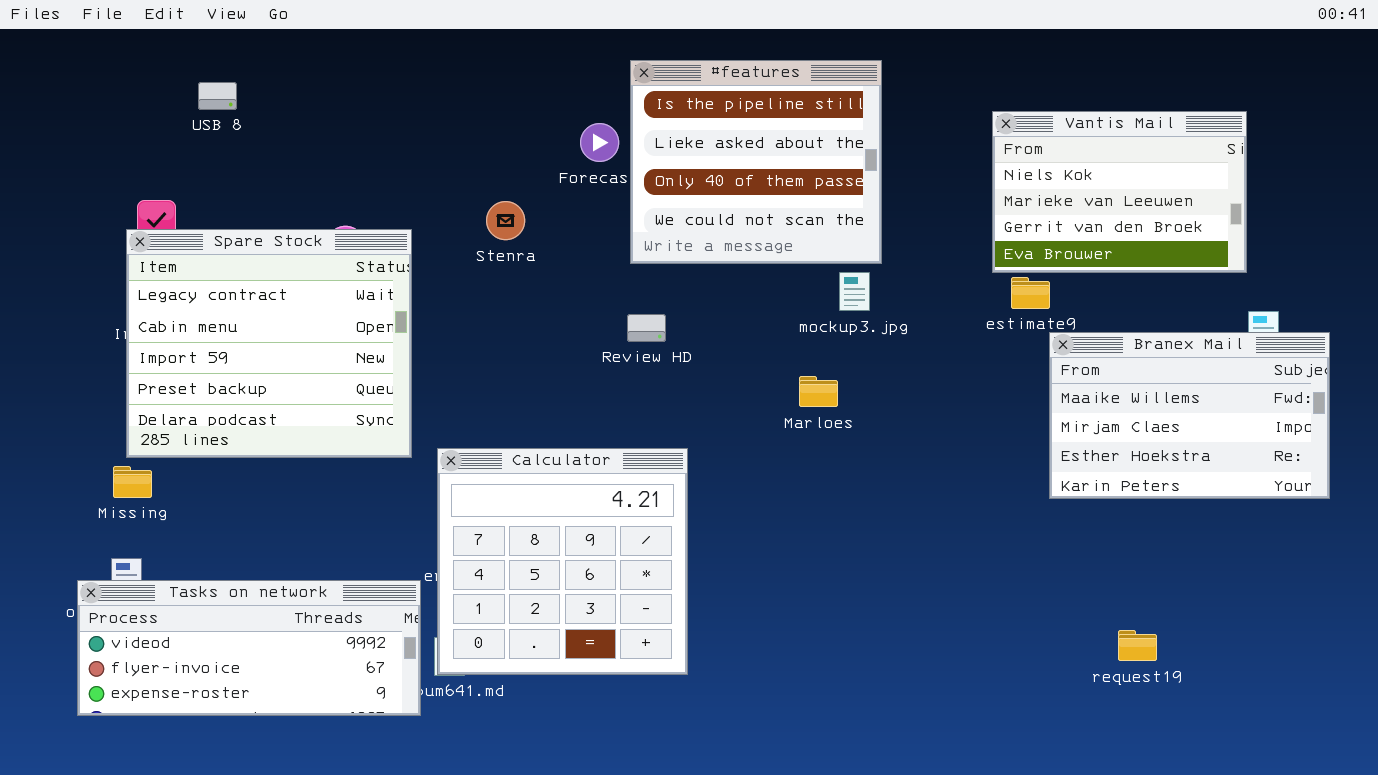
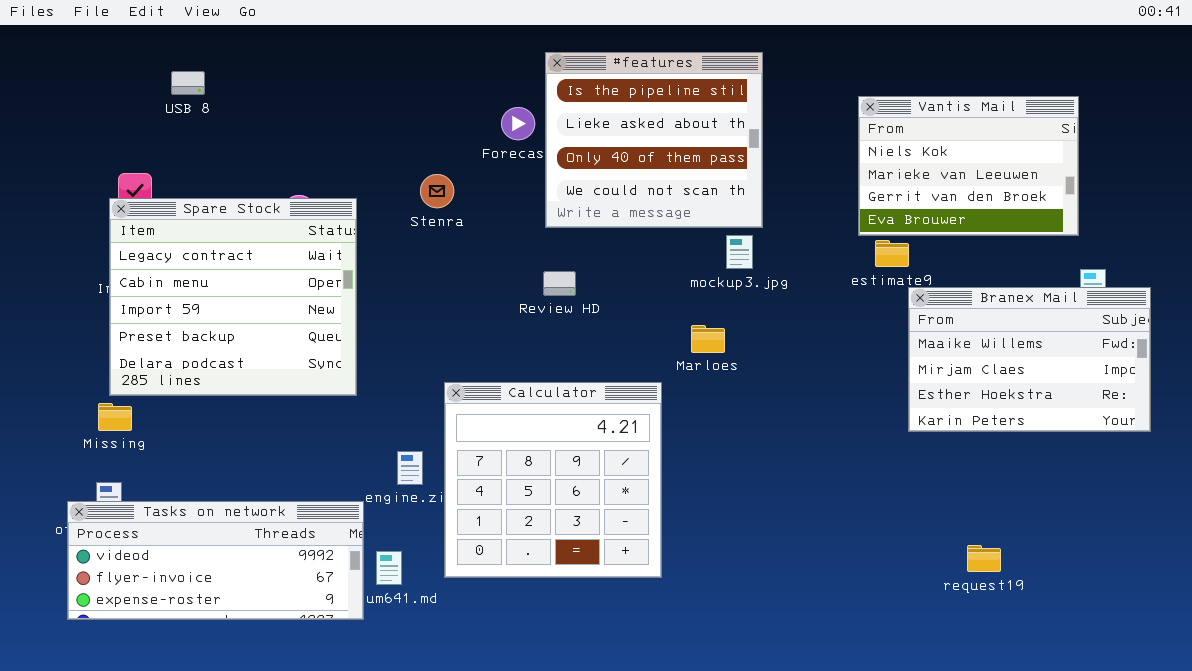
Calculator: [437,448,688,675] -> [444,382,662,578], moved

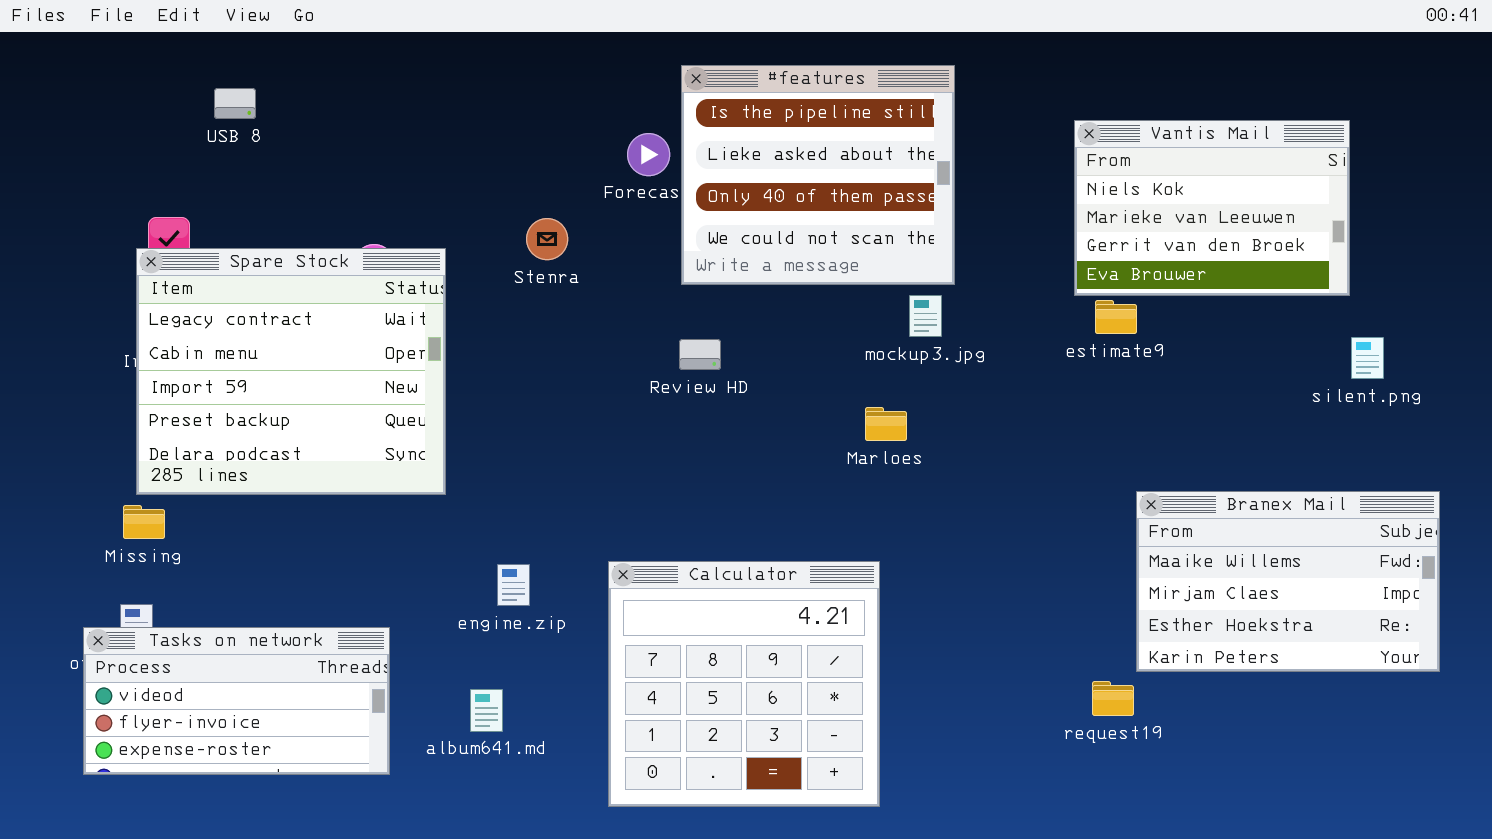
Branex Mail: [908,287,1151,432] -> [1136,491,1440,672], moved
Calculator: [444,382,662,578] -> [608,561,880,807], moved
Tasks on network: [67,501,364,620] -> [83,627,390,775], resized
request19: [967,545,1001,572] -> [1092,681,1134,716], moved

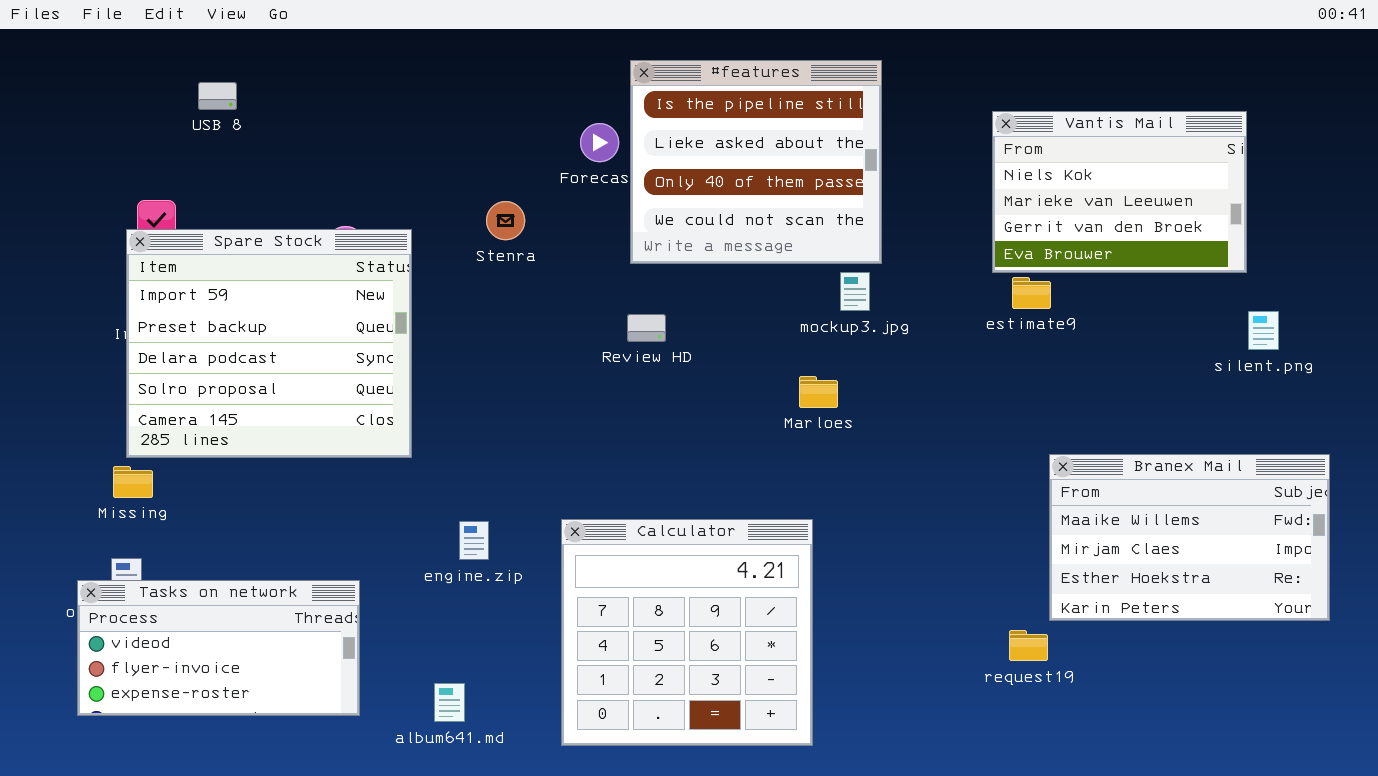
Spare Stock: [136,248,446,495] -> [126,229,412,458], scrolled down 2 rows
album641.md: [470,689,503,732] -> [434,683,465,722], moved

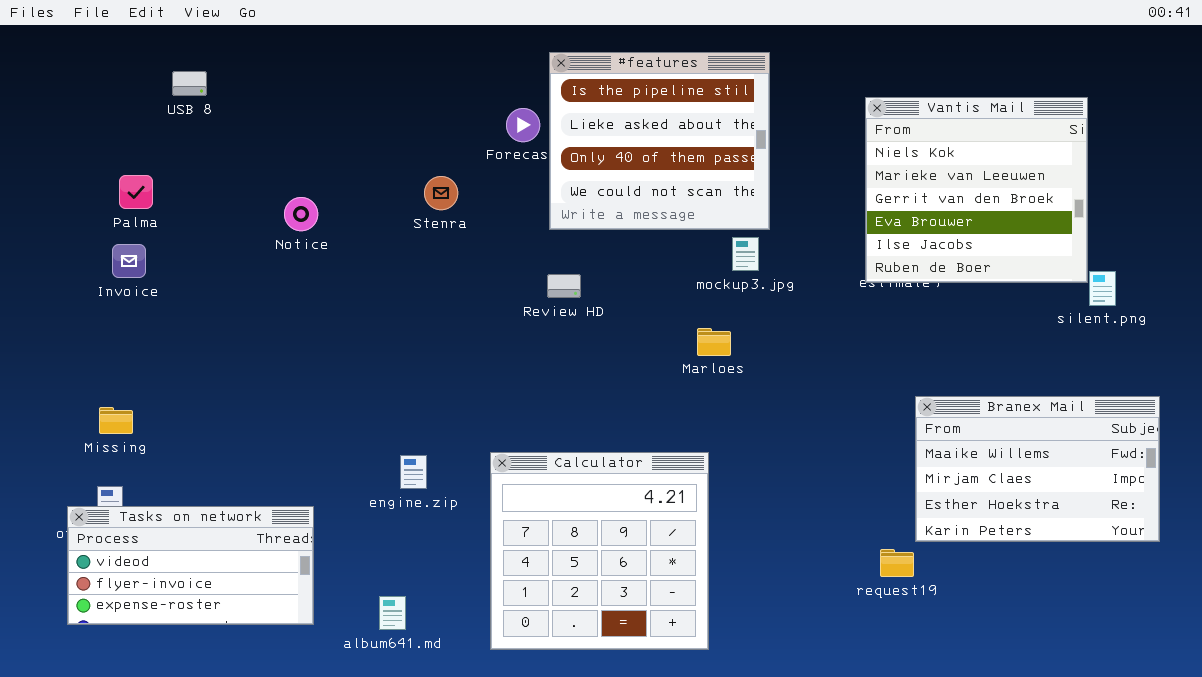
Vantis Mail: [992,111,1247,273] -> [865,97,1088,283], resized
Spare Stock: [126,229,412,458] -> none, closed

